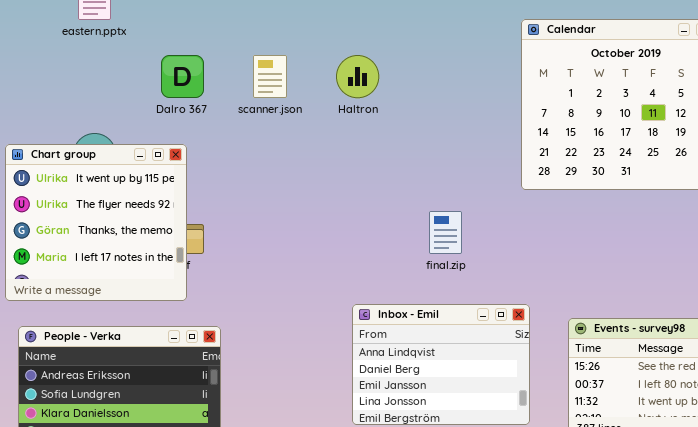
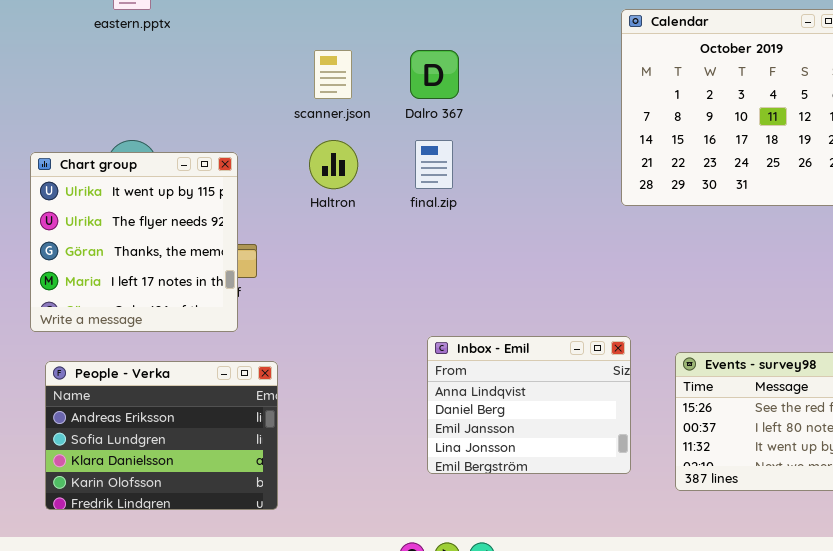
Dalro 367: [161,55,204,98] -> [410,50,459,99], moved
Haltron: [336,55,379,98] -> [309,140,358,189], moved
final.zip: [429,211,462,254] -> [415,140,453,189], moved

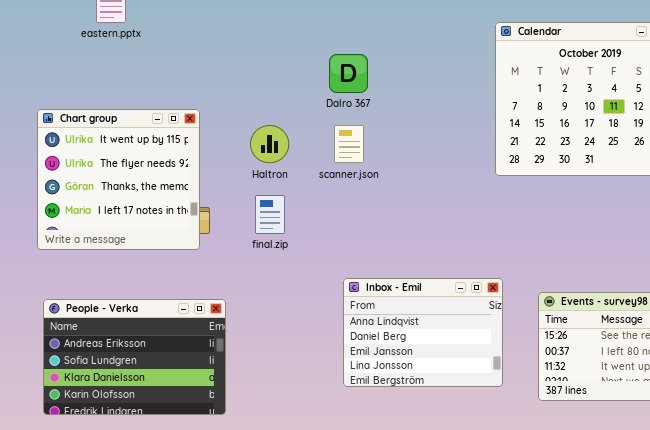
scanner.json: [314,50,352,99] -> [334,125,364,163], moved
final.zip: [415,140,453,189] -> [255,195,285,234], moved
Chart group: [30,152,238,332] -> [37,109,200,250], moved

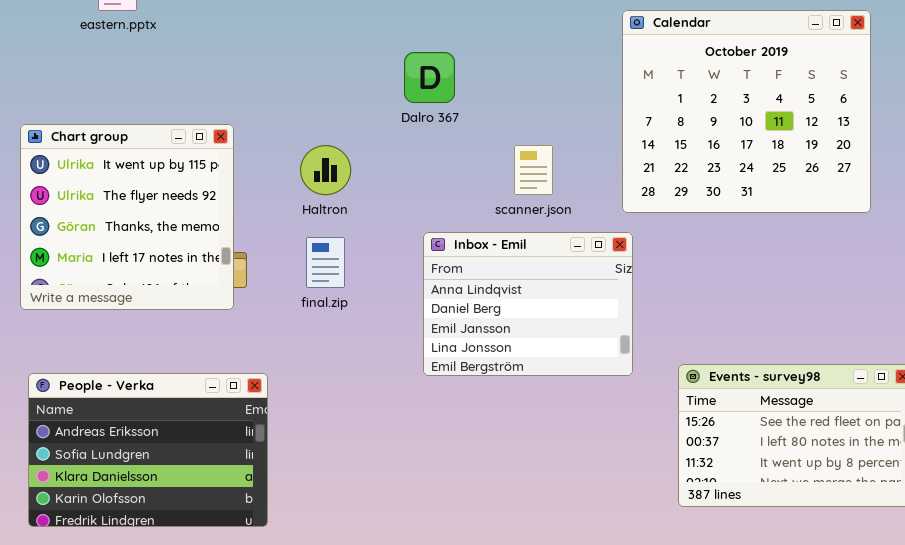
scanner.json: [334,125,364,163] -> [514,145,553,195], moved
Inbox - Emil: [343,278,503,387] -> [423,232,633,376], moved

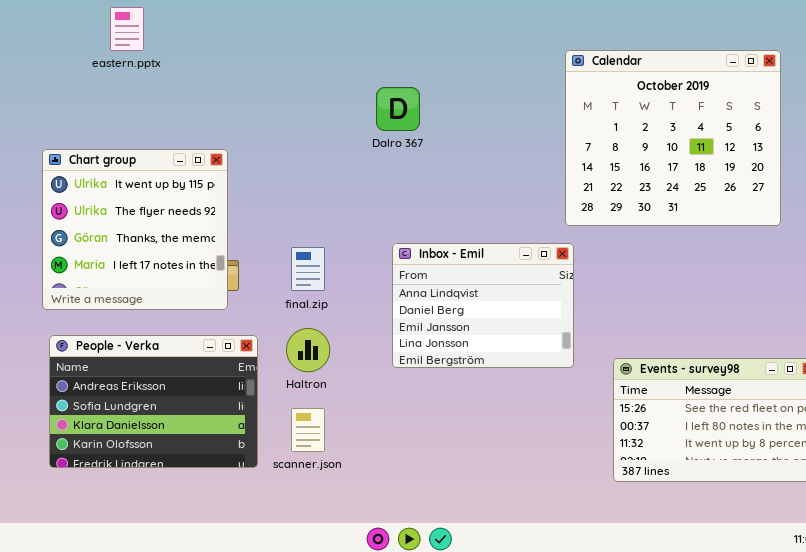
Haltron: [300,145,351,195] -> [286,328,330,372], moved
scanner.json: [514,145,553,195] -> [291,408,325,452], moved
People - Verka: [28,373,268,527] -> [49,335,258,468], moved

